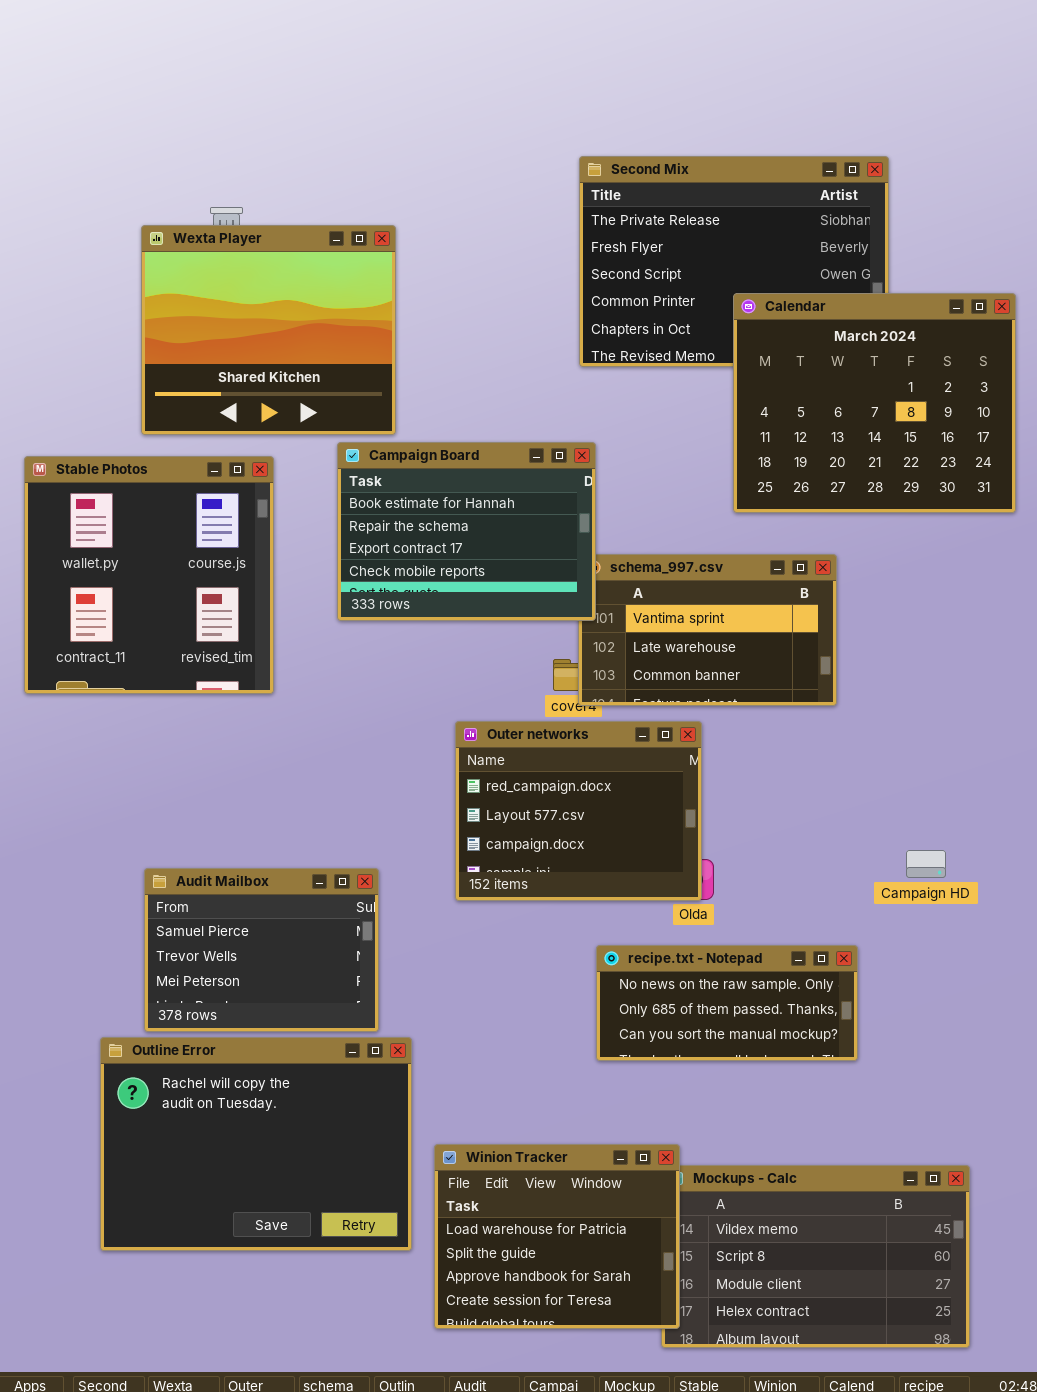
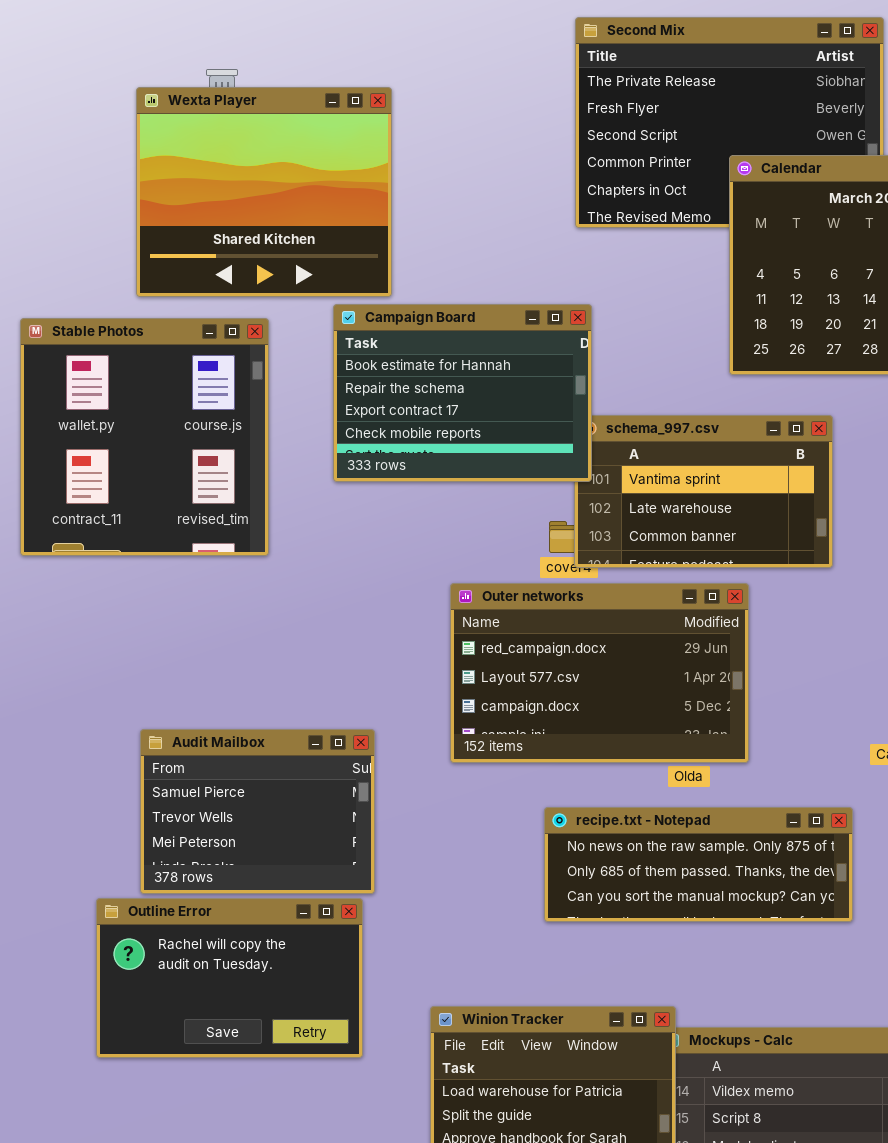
Outer networks: [455,721,702,901] -> [450,583,749,763], resized
recipe.txt - Notepad: [596,945,858,1061] -> [544,807,853,922], resized
Outline Error: [100,1037,412,1251] -> [96,898,363,1058], resized

